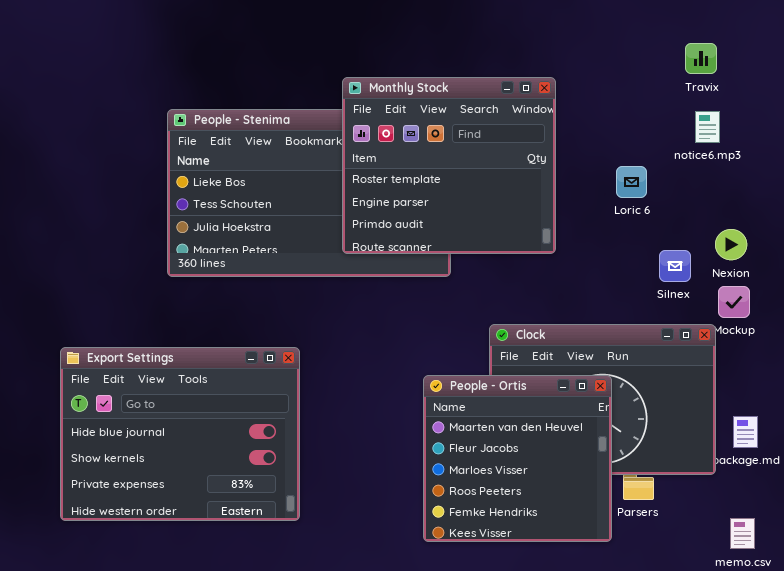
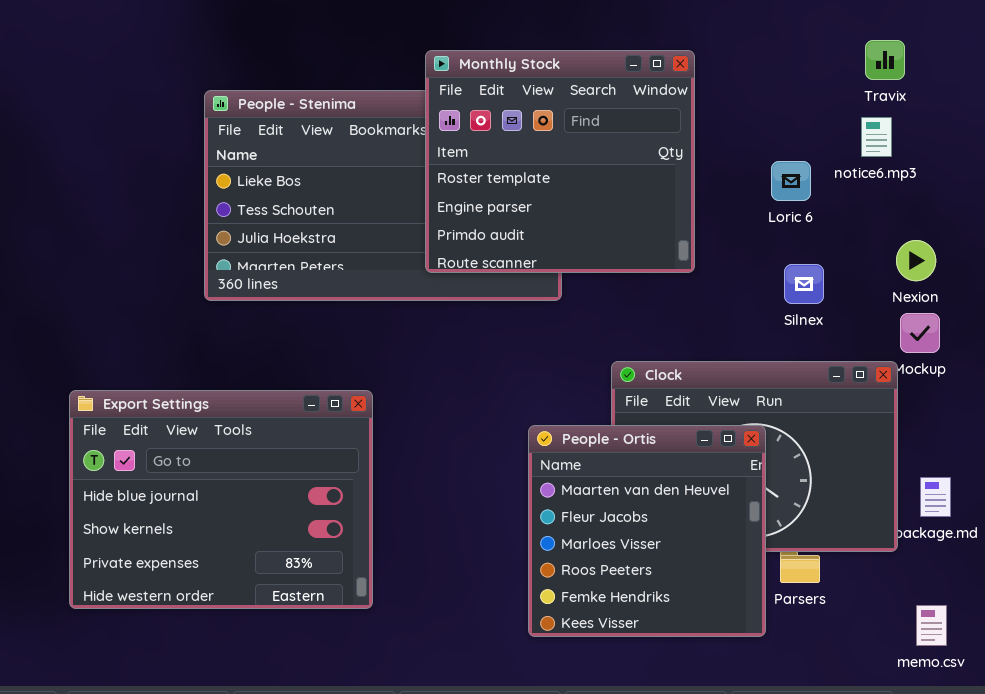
Travix: [685,43,717,74] -> [865,40,905,80], moved
notice6.mp3: [695,111,720,143] -> [861,117,892,157], moved
Silnex: [659,250,691,282] -> [784,264,824,304], moved

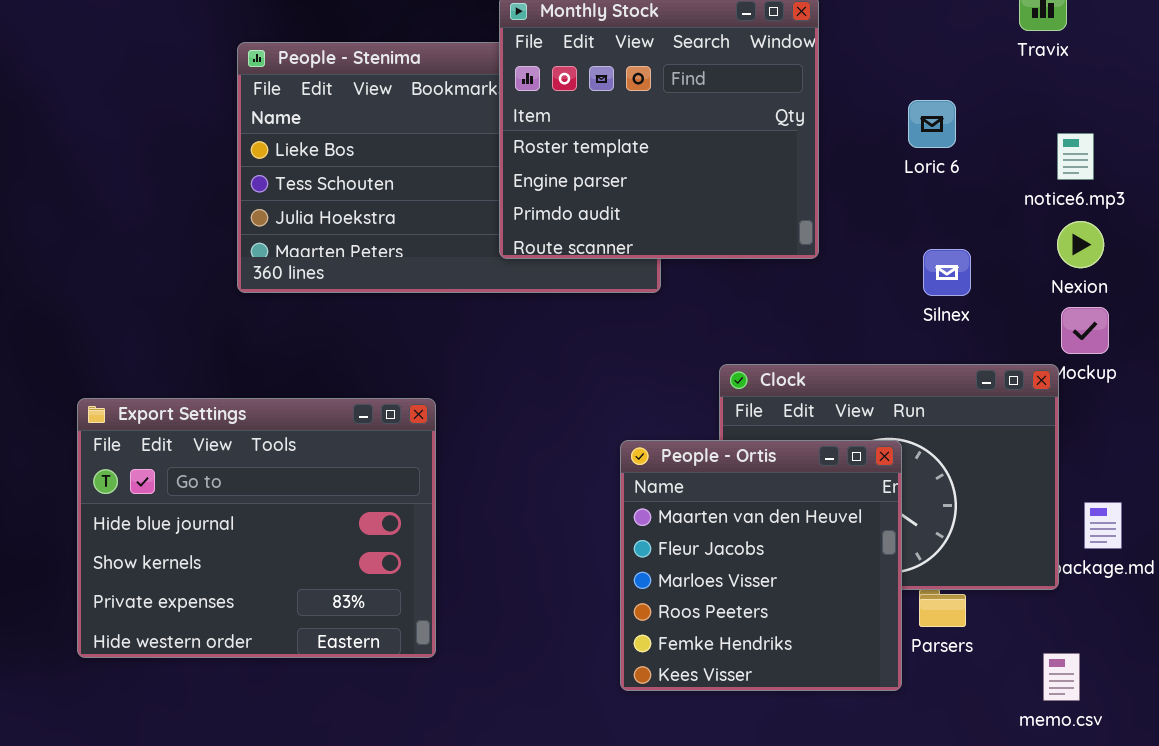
notice6.mp3: [861,117,892,157] -> [1057,133,1094,180], moved
Loric 6: [771,161,811,201] -> [908,100,956,148], moved
memo.csv: [916,605,947,646] -> [1043,653,1080,701], moved

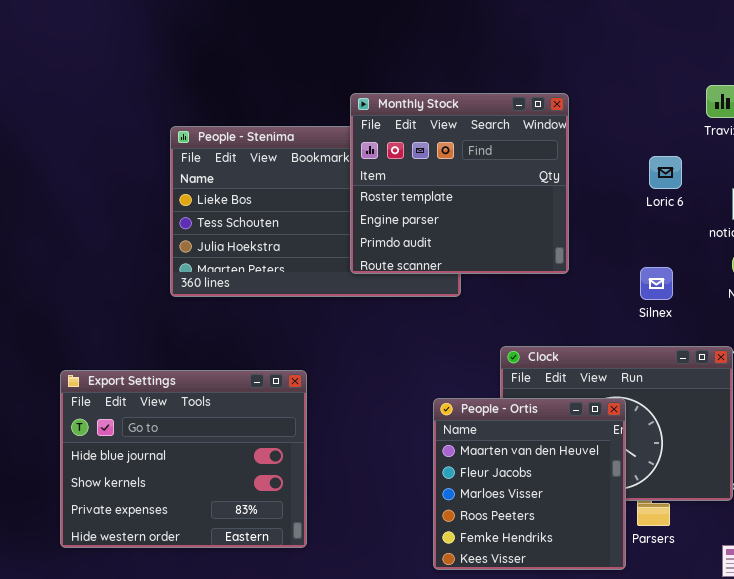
Loric 6: [908,100,956,148] -> [649,156,682,189], moved

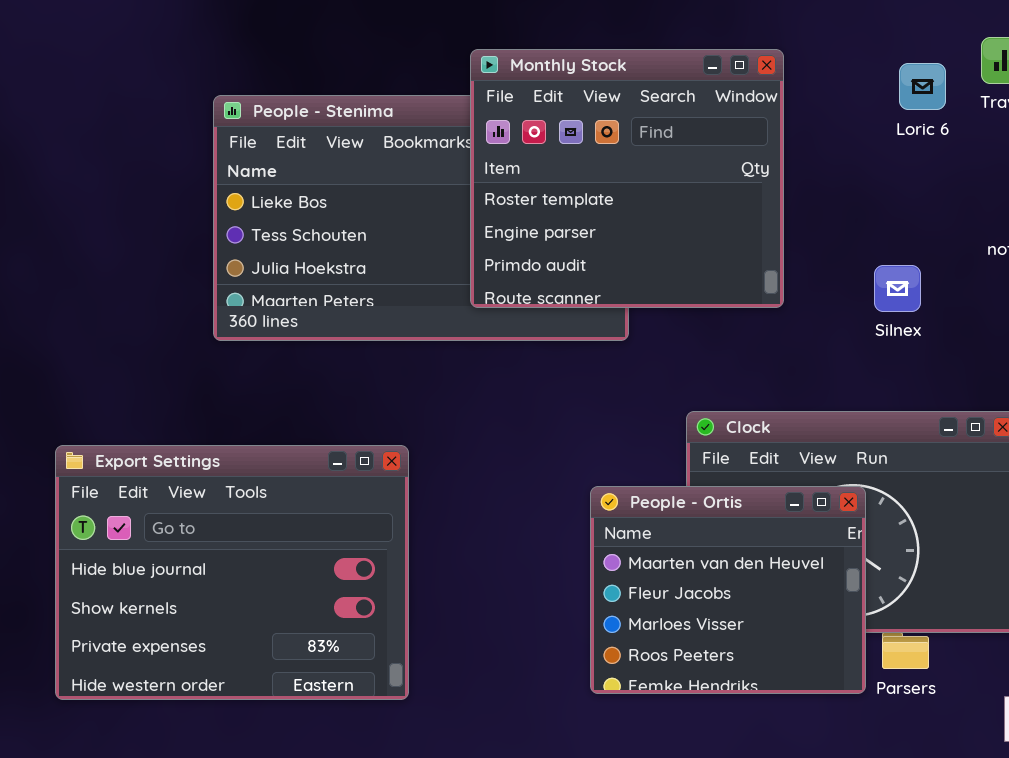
Loric 6: [649,156,682,189] -> [899,63,946,110], moved
Silnex: [640,267,673,300] -> [874,265,921,312], moved
People - Ortis: [433,398,626,570] -> [590,486,866,694], resized

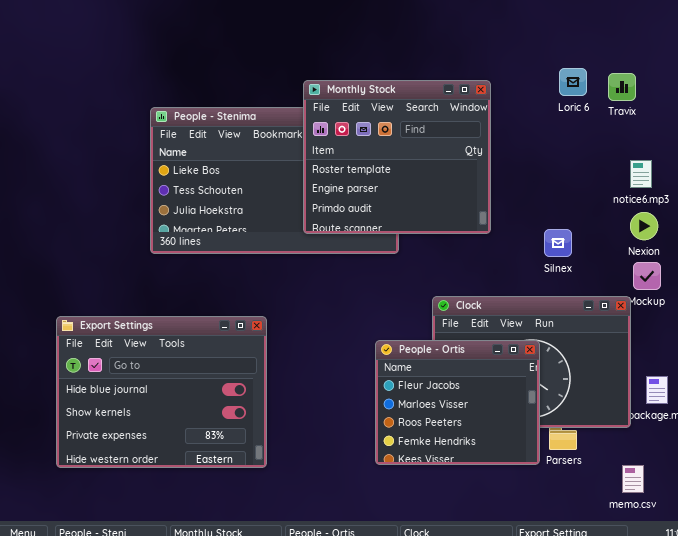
Loric 6: [899,63,946,110] -> [559,68,587,96], moved
Silnex: [874,265,921,312] -> [544,229,572,257], moved
People - Ortis: [590,486,866,694] -> [375,340,540,465], scrolled down 1 row

